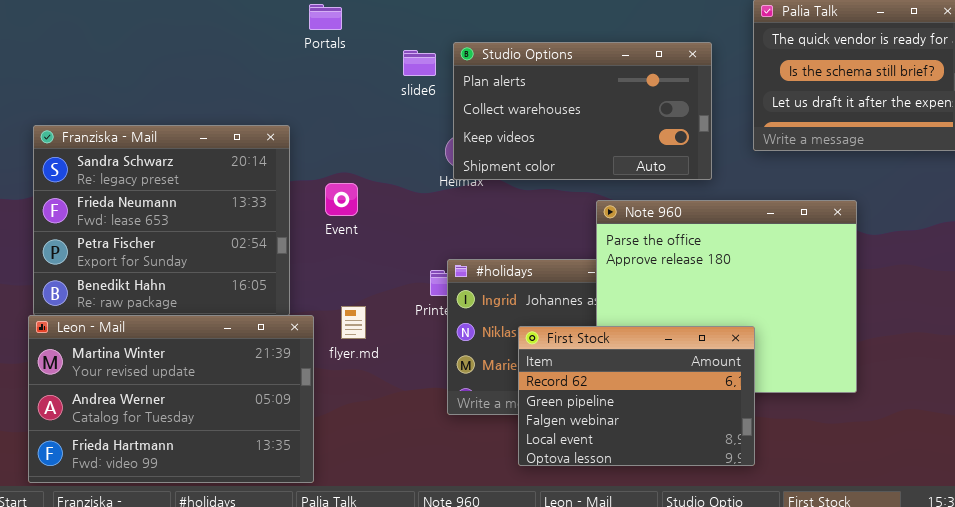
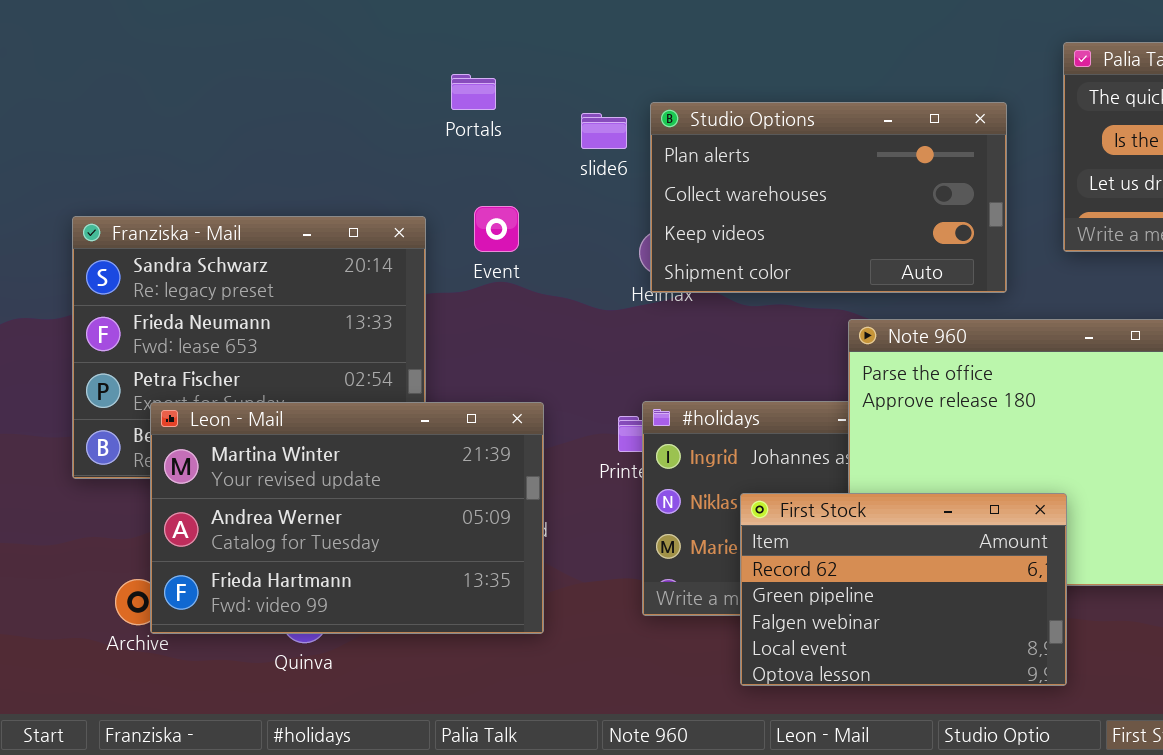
Portals: [309,4,342,30] -> [451,74,496,110], moved
Event: [325,183,358,216] -> [474,206,519,252], moved
Leon - Mail: [28,315,314,483] -> [150,402,544,634], moved

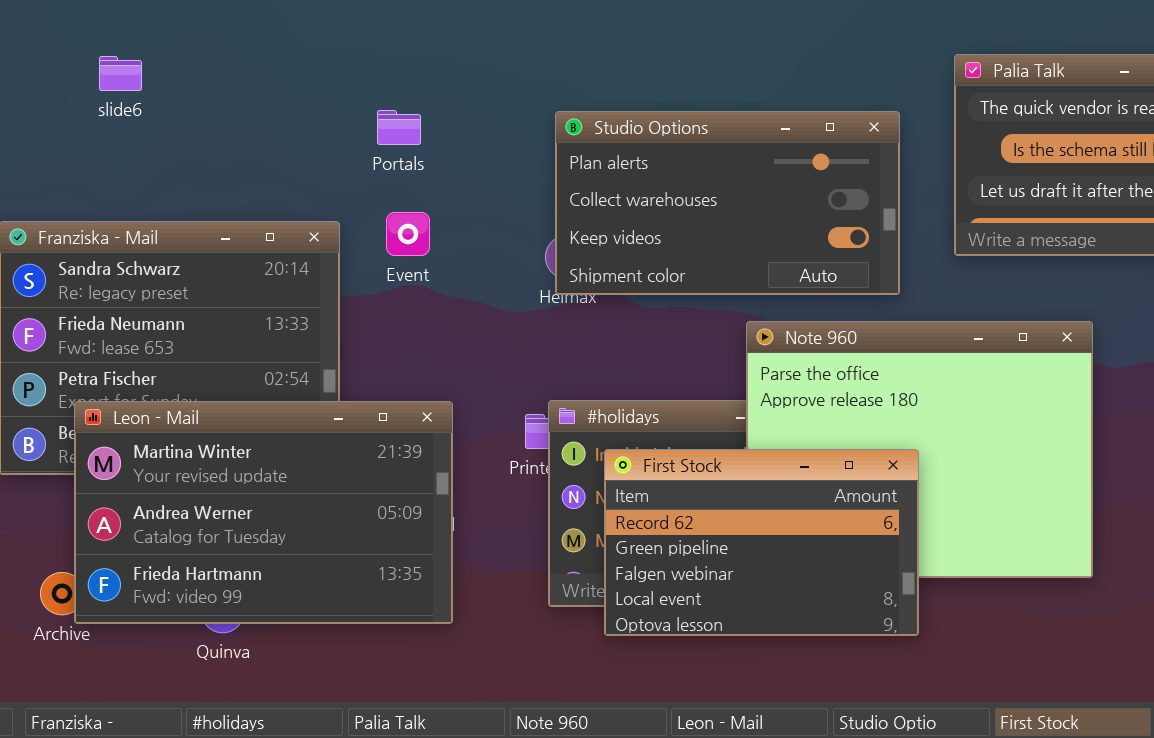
Portals: [451,74,496,110] -> [377,110,421,145], moved
slide6: [581,113,627,149] -> [99,56,142,91], moved
First Stock: [740,493,1067,686] -> [604,449,919,636], moved

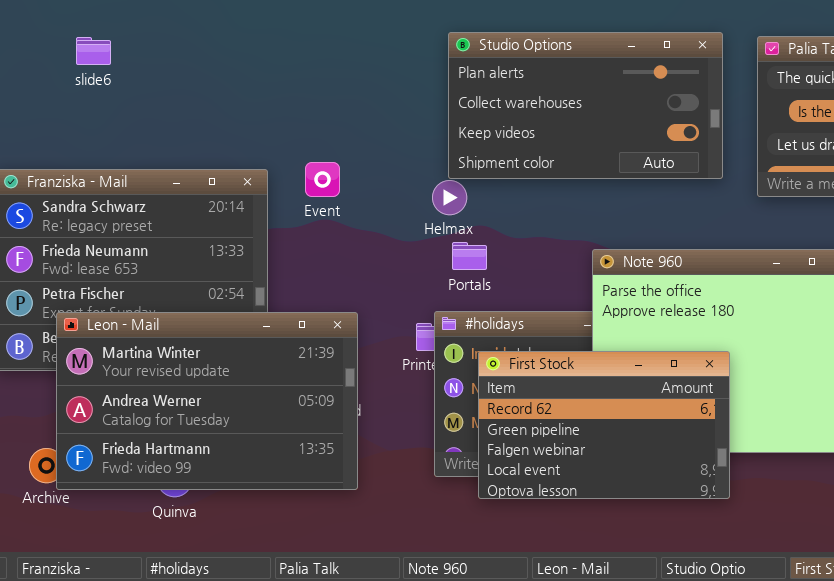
Portals: [377,110,421,145] -> [452,242,487,270], moved
Studio Options: [555,111,900,295] -> [448,32,723,179], moved

